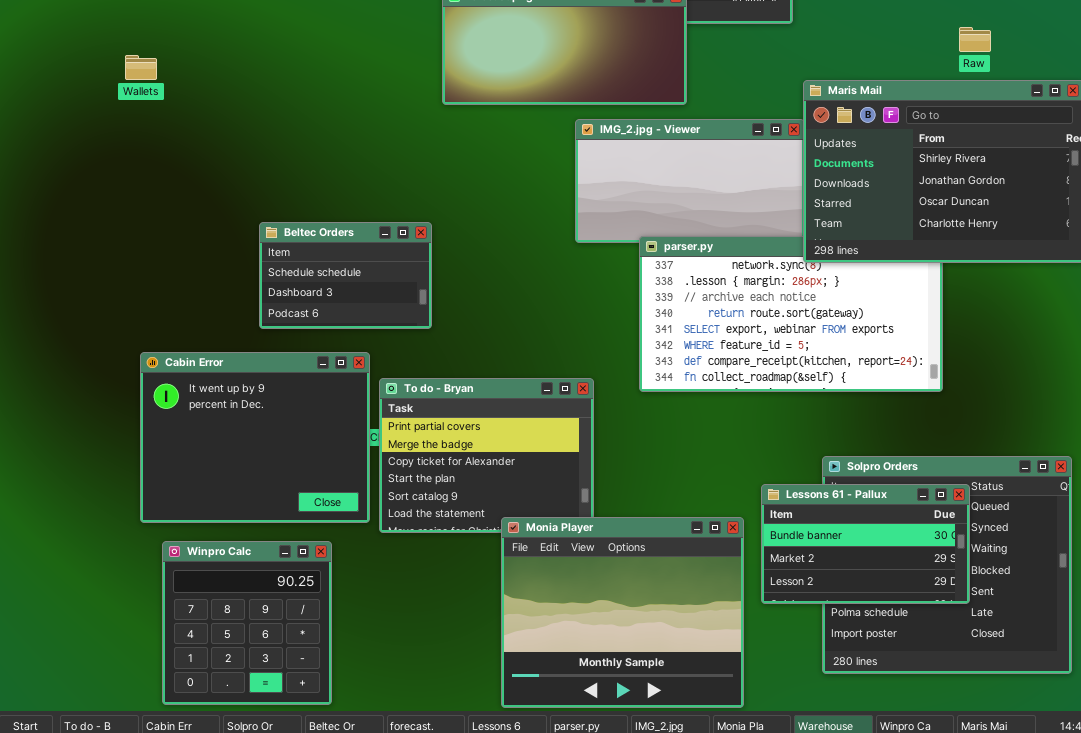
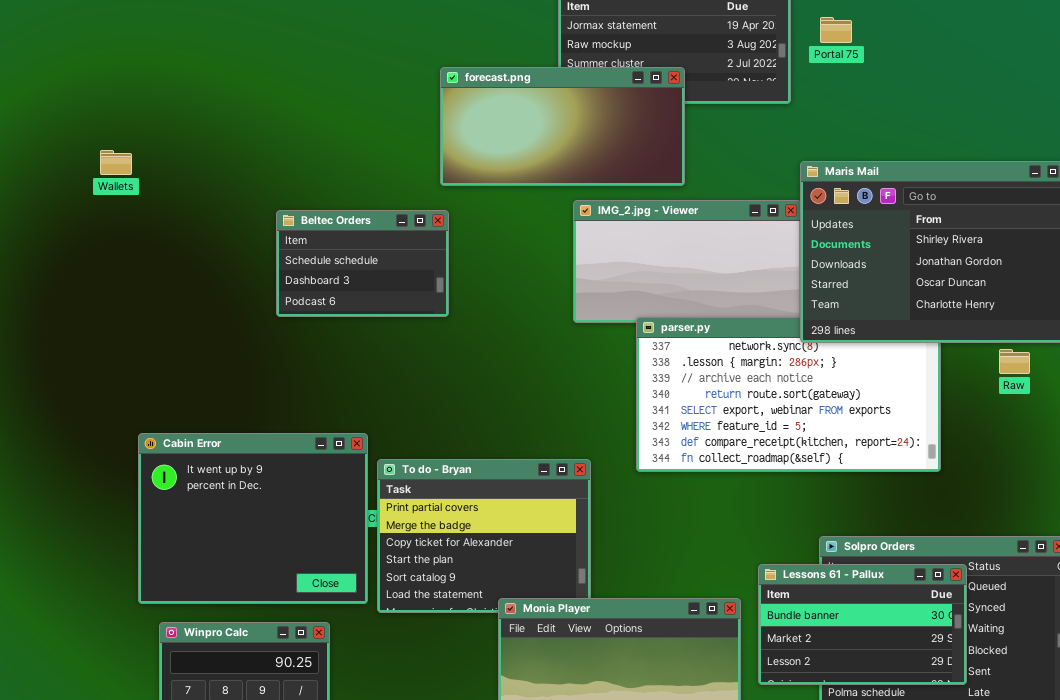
Raw: [959,27,991,52] -> [999,349,1030,374], moved
Wallets: [125,55,157,80] -> [100,150,132,175], moved
Beltec Orders: [259,222,432,329] -> [276,210,449,317], moved

